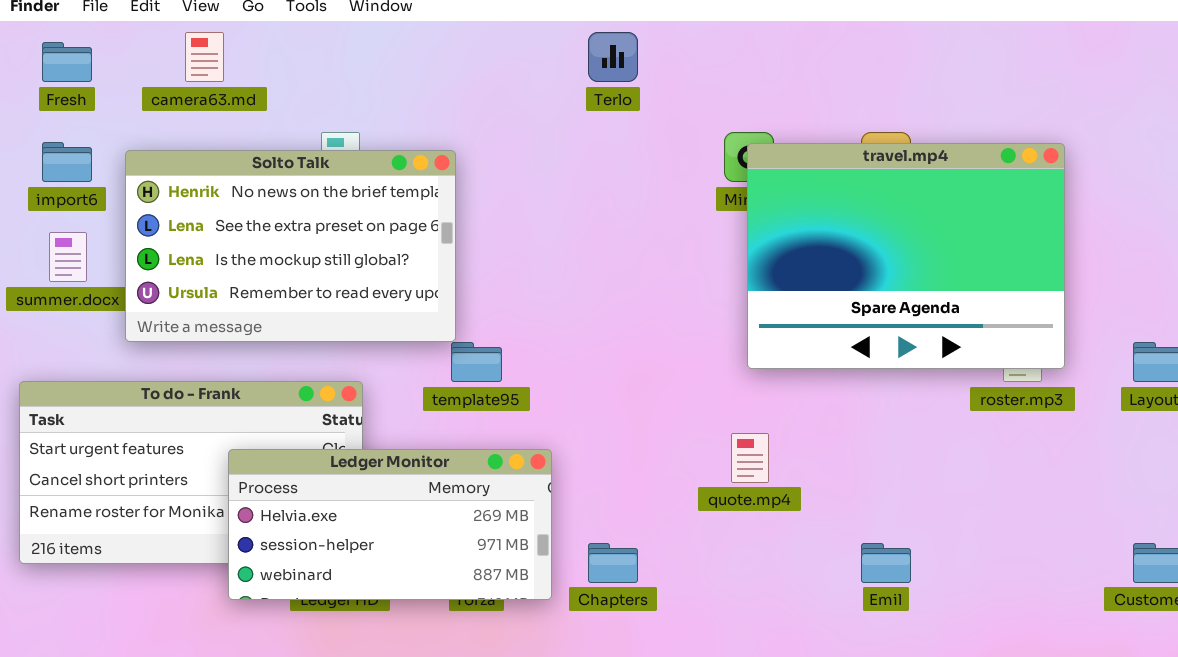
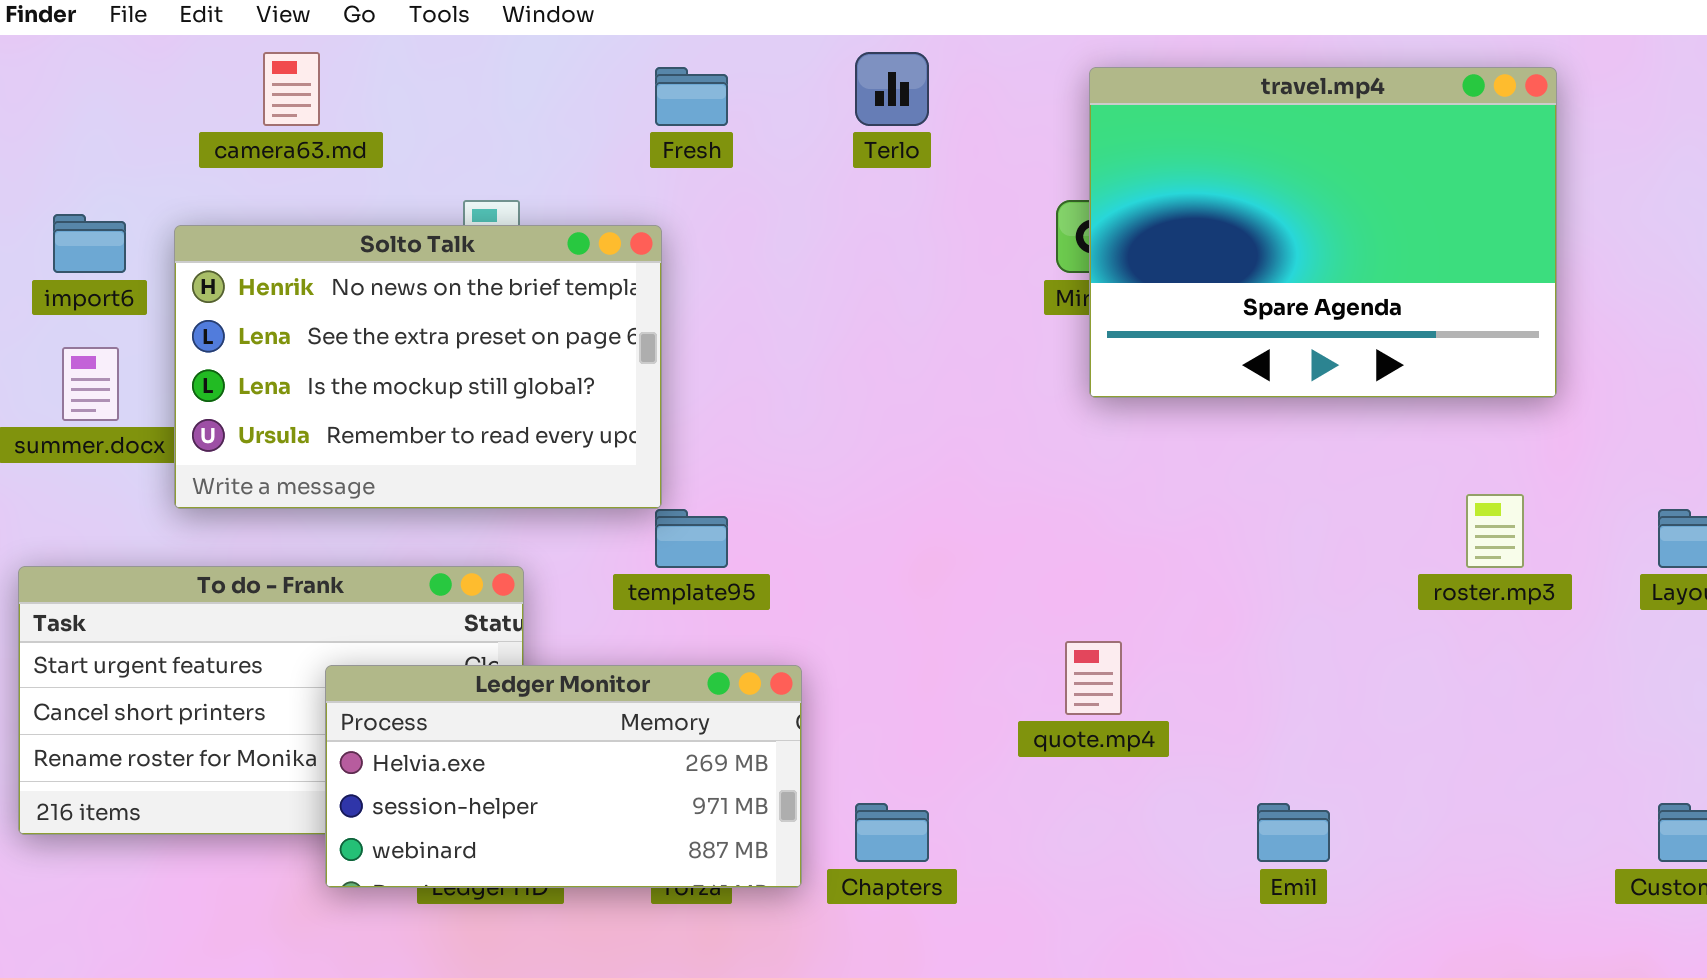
Fresh: [42,42,92,82] -> [655,67,728,126], moved
travel.mp4: [747,143,1065,369] -> [1089,67,1557,398], moved

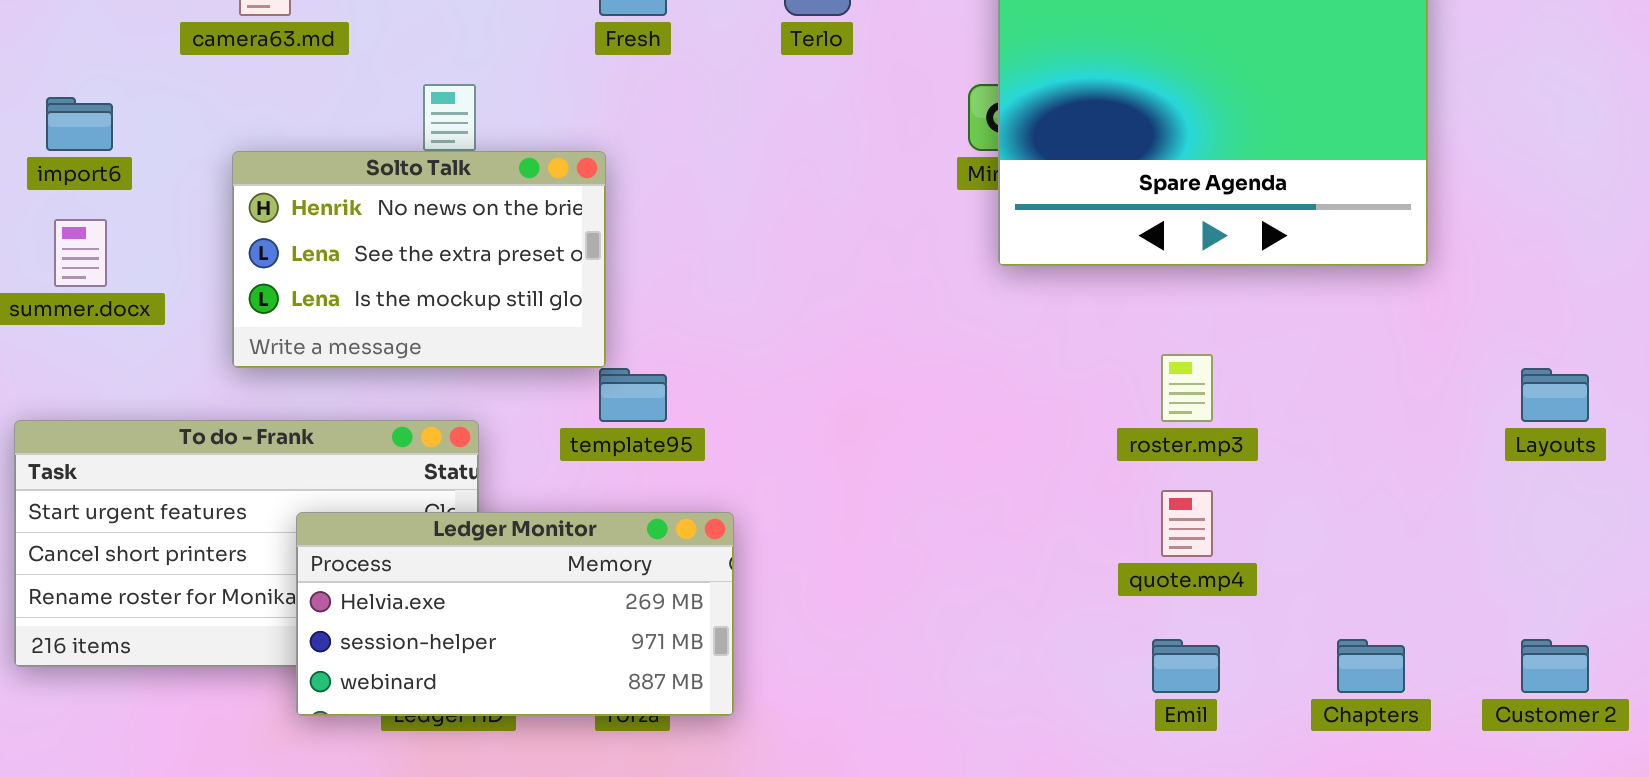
Solto Talk: [174,225,662,509] -> [232,151,606,368], resized
roster.mp3: [1466,494,1524,568] -> [1161,354,1213,422], moved
quote.mp4: [1065,641,1122,715] -> [1161,490,1213,557], moved
Chapters: [855,803,929,862] -> [1337,639,1405,693], moved

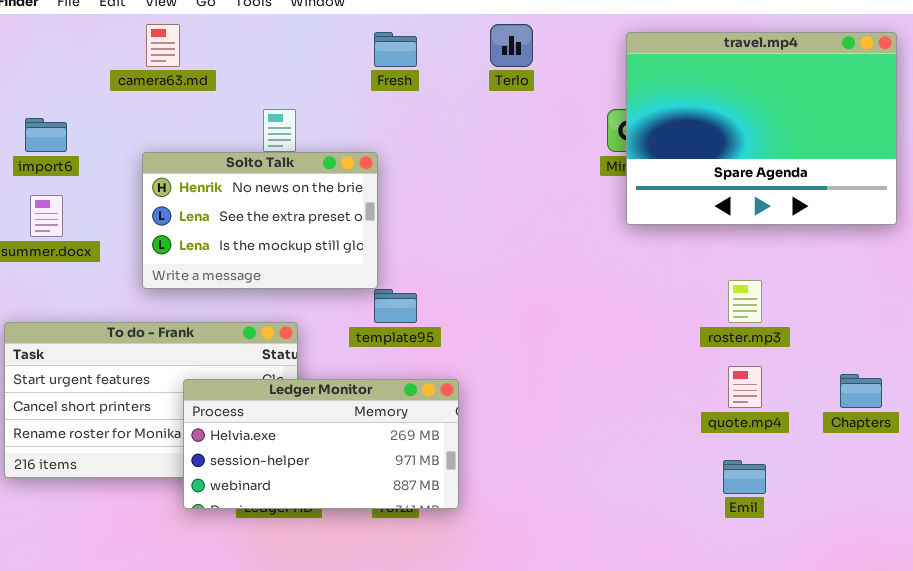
Chapters: [1337,639,1405,693] -> [840,374,882,408], moved

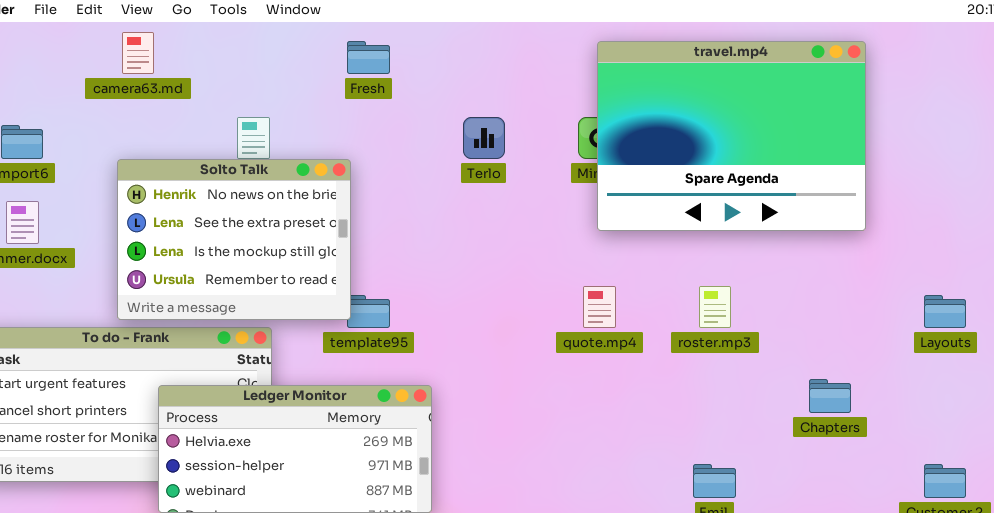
Terlo: [490,24,533,67] -> [463,117,505,159], moved
Solto Talk: [142,152,378,289] -> [117,159,351,320], resized
quote.mp4: [728,366,762,408] -> [583,286,616,328], moved

